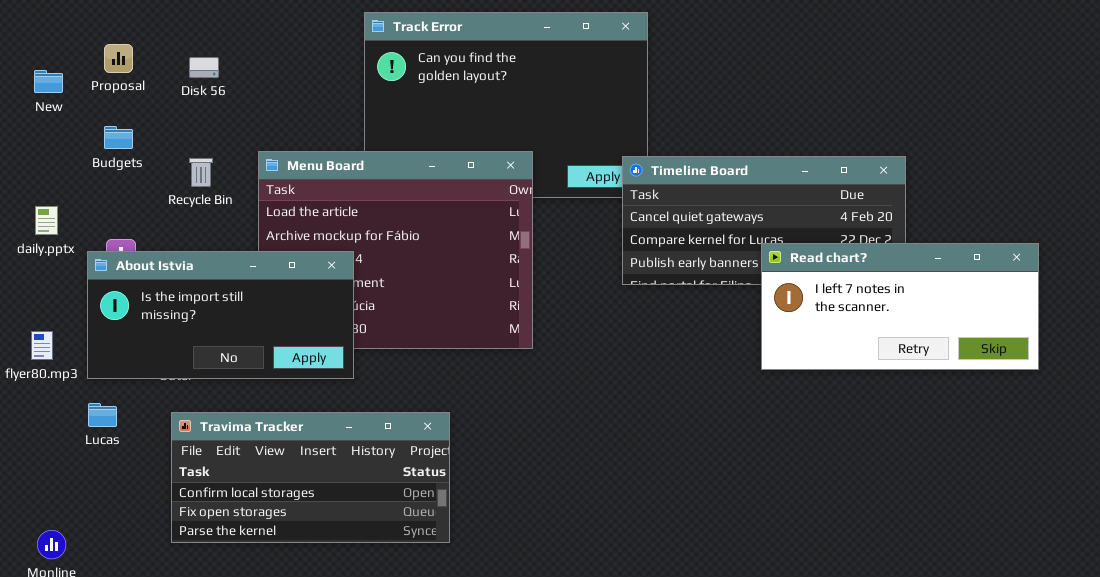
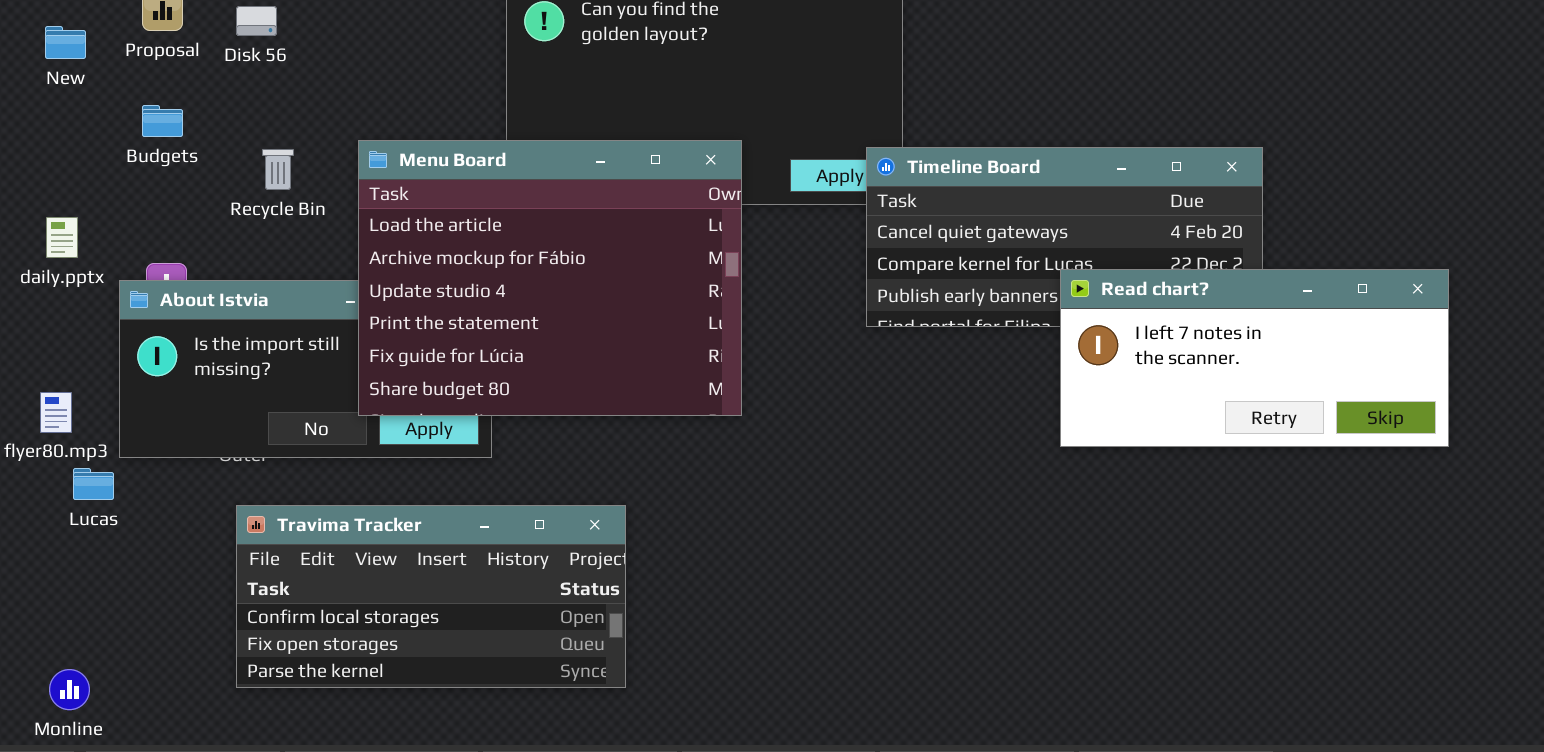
Disk 56: [189,57,219,78] -> [236,6,277,36], moved
Menu Board: [258,151,533,349] -> [358,140,742,416], raised
Lucas: [88,403,117,427] -> [73,468,114,500], moved

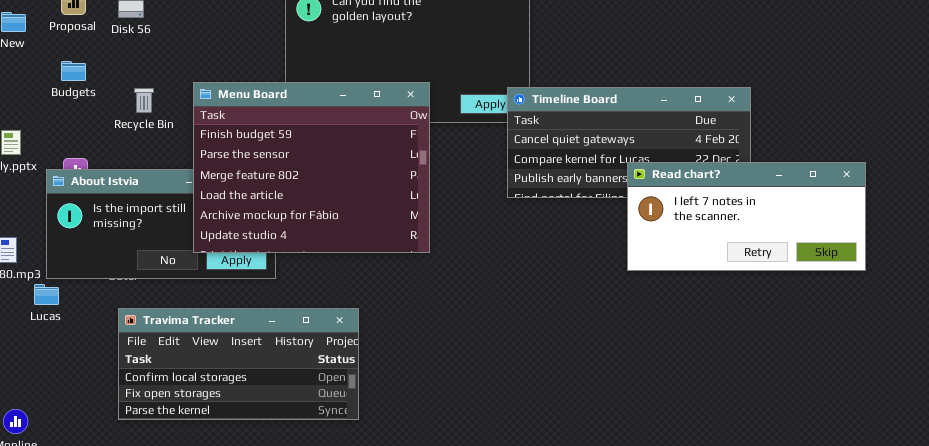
Menu Board: [358,140,742,416] -> [193,82,430,253], scrolled up 3 rows
Lucas: [73,468,114,500] -> [34,284,59,305], moved

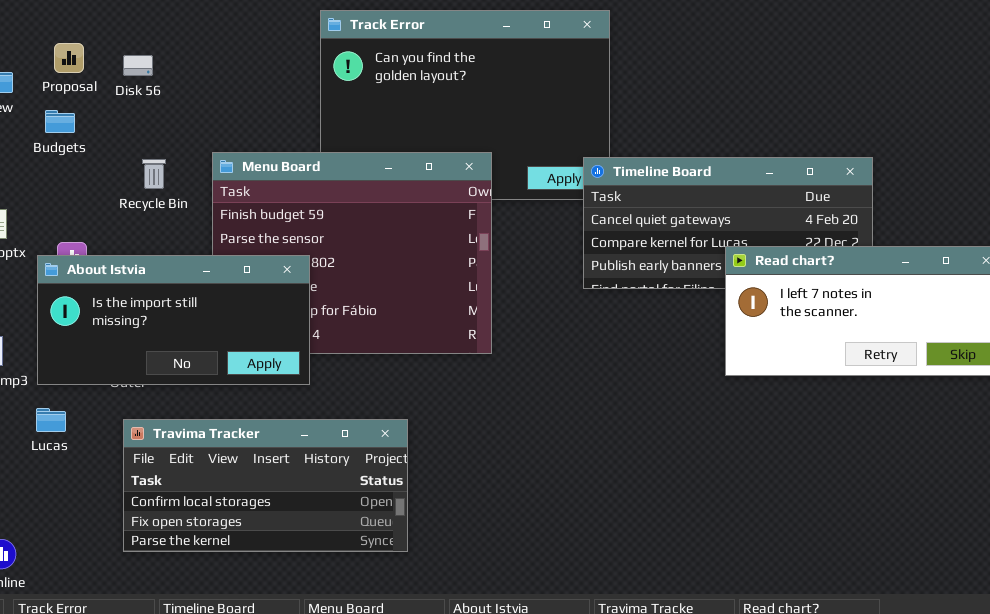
Budgets: [61,61,86,81] -> [45,110,75,133], moved
About Istvia: [46,169,276,279] -> [37,255,310,385], raised
Lucas: [34,284,59,305] -> [36,408,66,432], moved

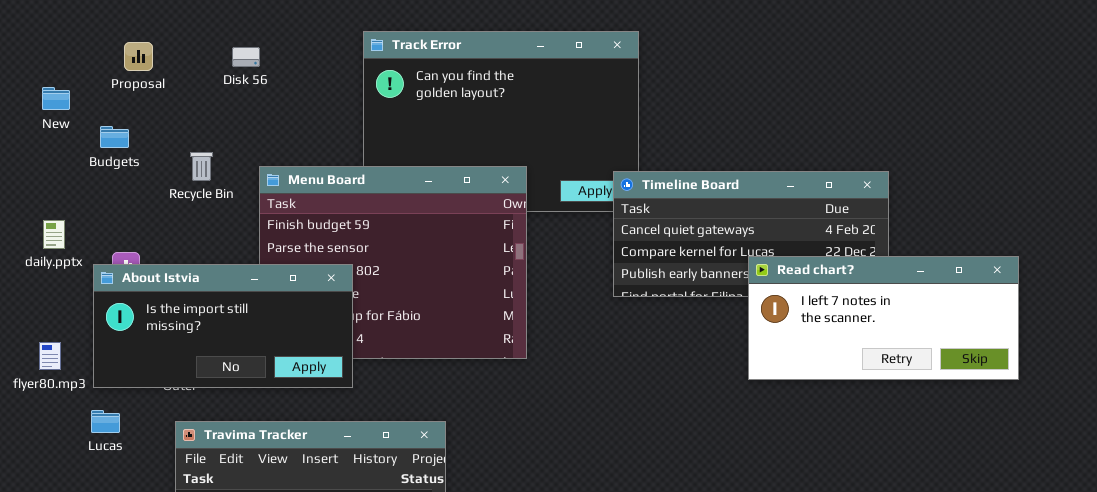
Proposal: [54,43,84,73] -> [124,42,153,71], moved
Disk 56: [123,55,153,76] -> [232,47,260,67], moved
Recycle Bin: [142,159,166,189] -> [190,152,213,181], moved

